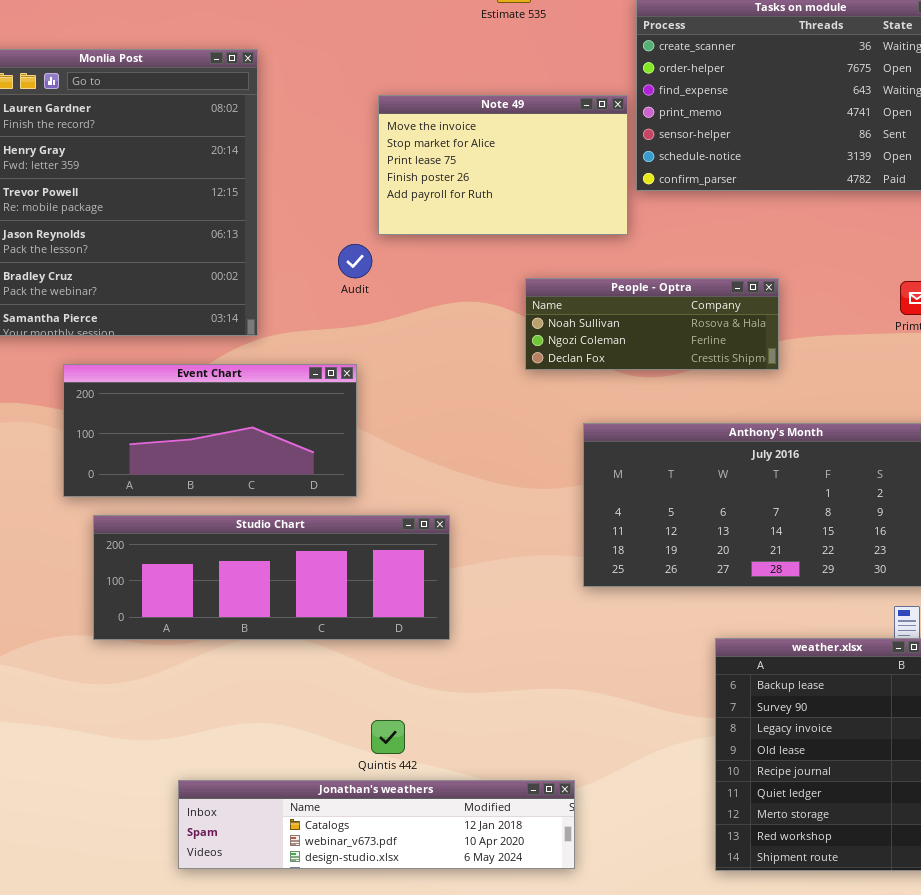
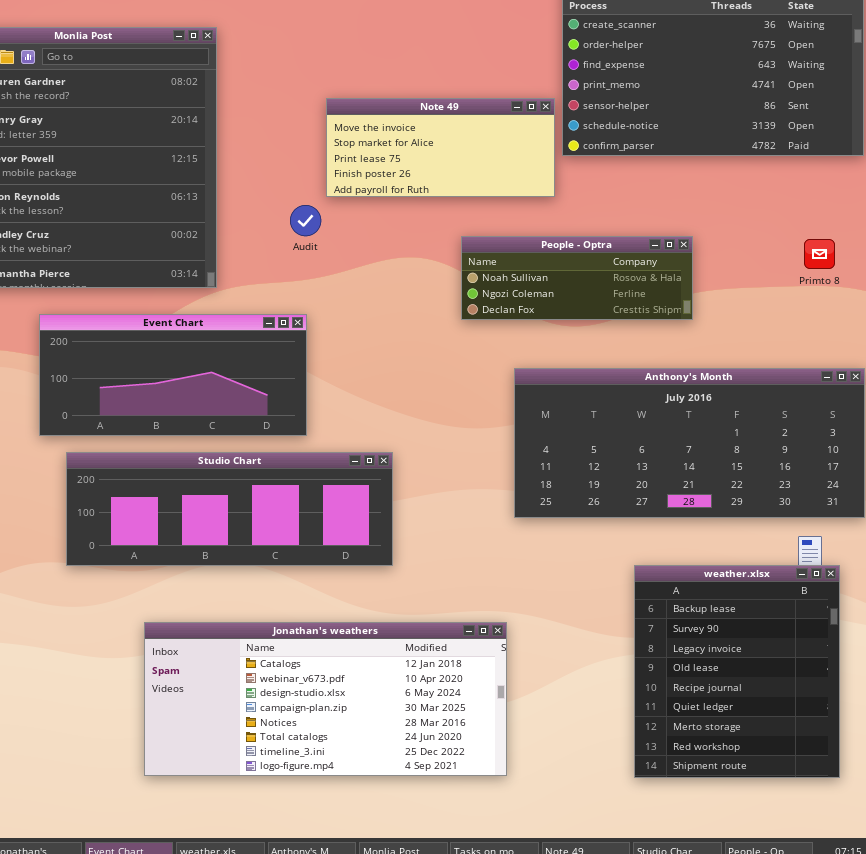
Note 49: [378,95,628,235] -> [326,98,555,197], resized
Jonathan's weathers: [178,780,575,869] -> [144,622,507,776], resized

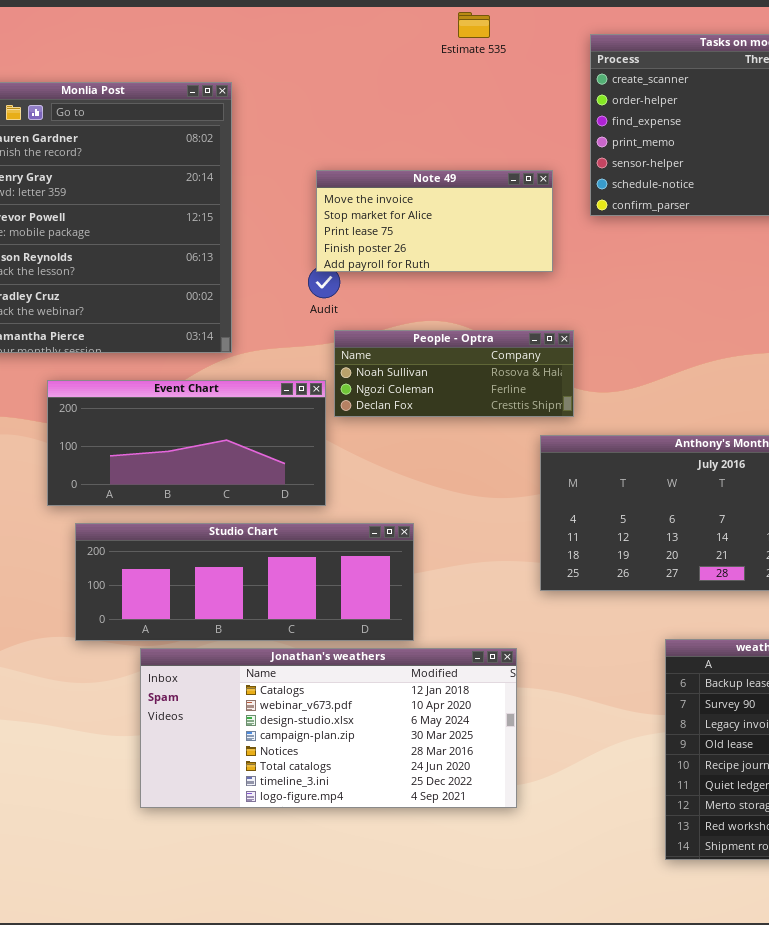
Note 49: [326,98,555,197] -> [316,170,553,272], moved
People - Optra: [461,236,693,320] -> [334,330,574,417], moved
Jonathan's weathers: [144,622,507,776] -> [140,648,517,808], moved

